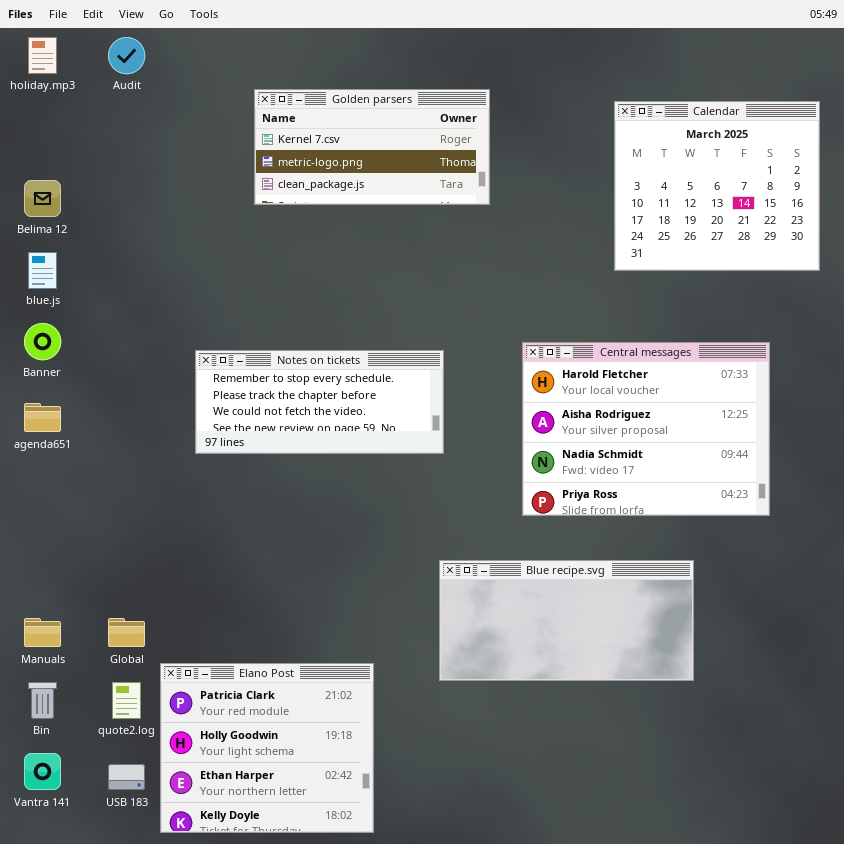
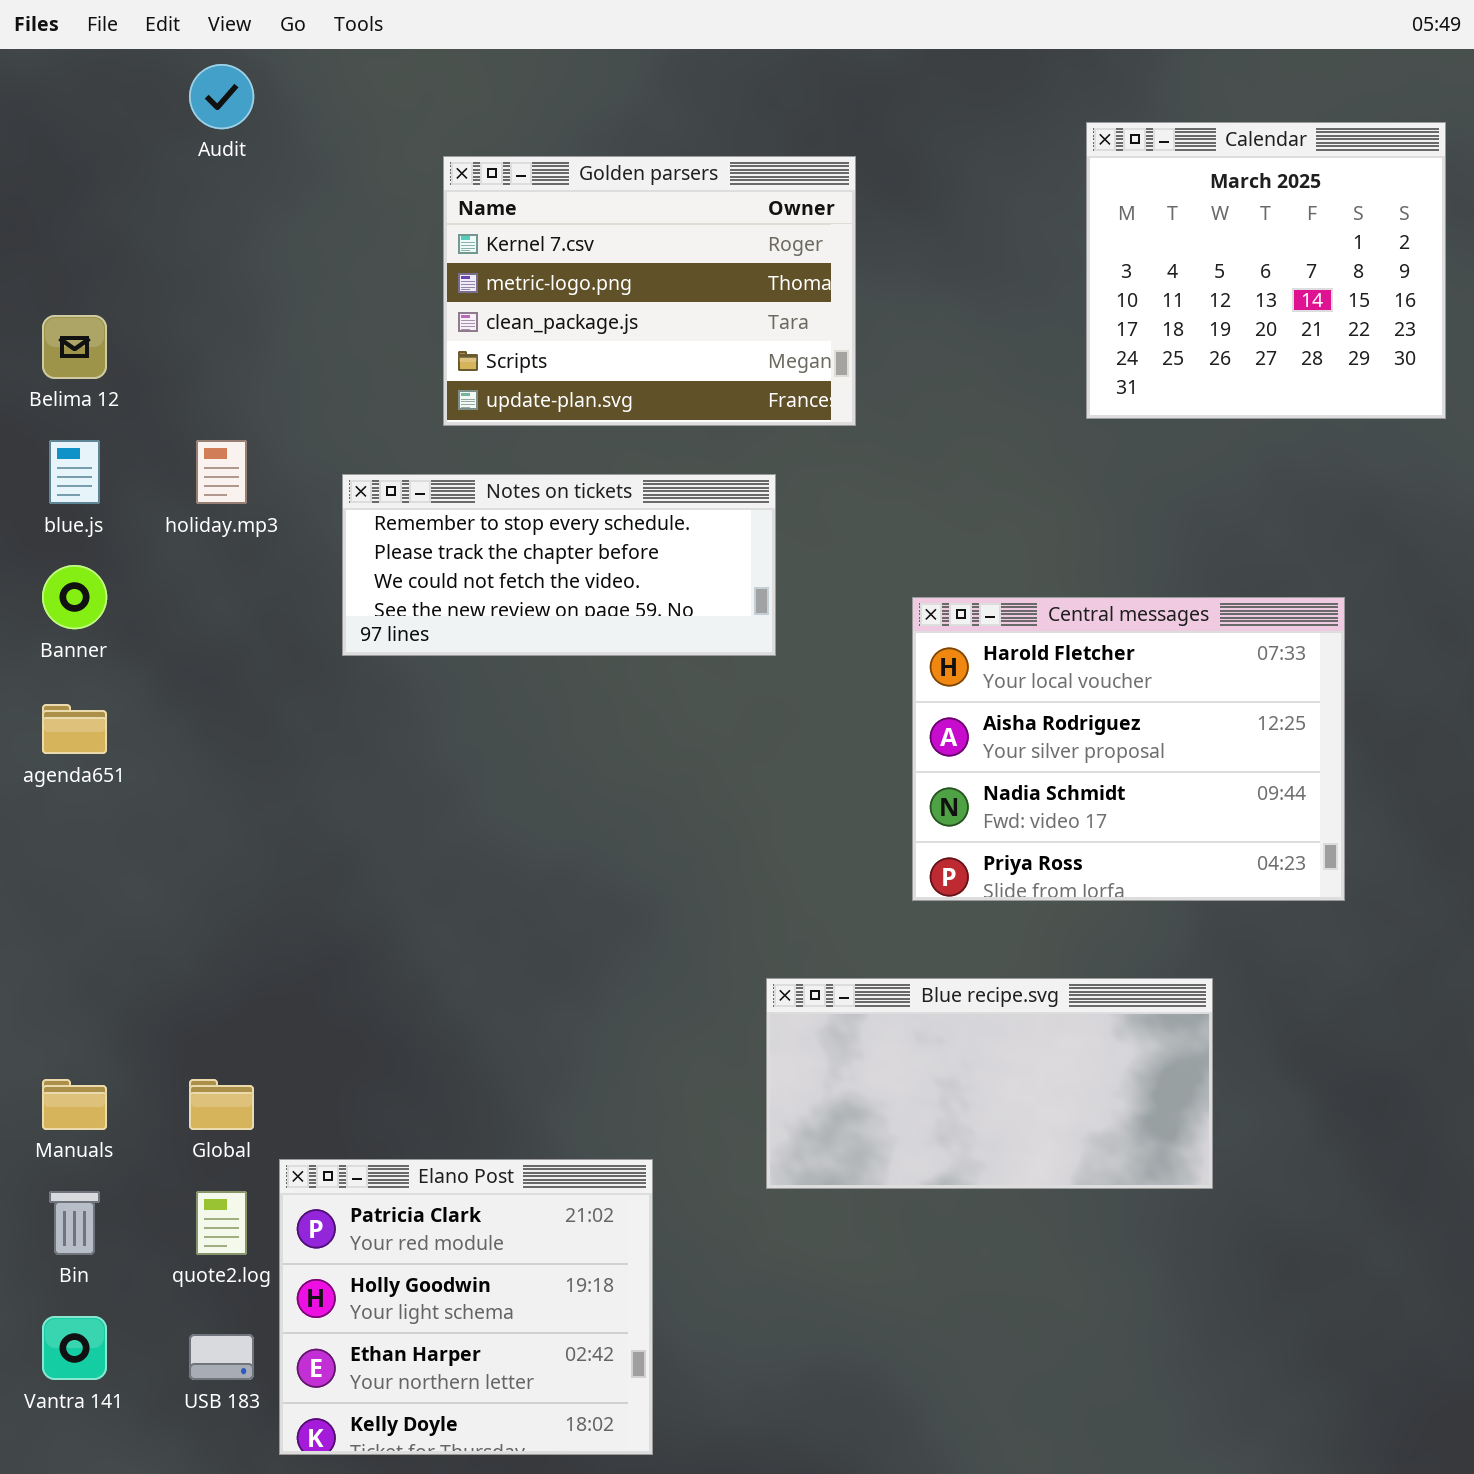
holiday.mp3: [28,37,57,74] -> [196,440,247,504], moved
Golden parsers: [254,89,490,205] -> [443,156,856,426], resized
Calendar: [614,101,820,271] -> [1086,122,1446,419], moved
Notes on tickets: [195,350,444,454] -> [342,474,776,656], moved

